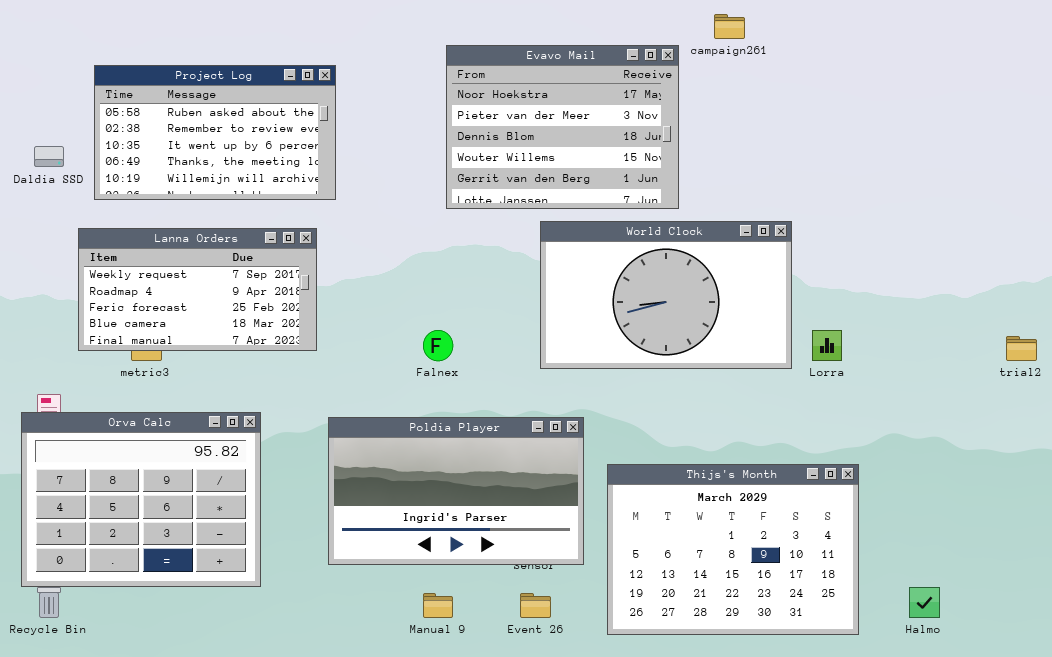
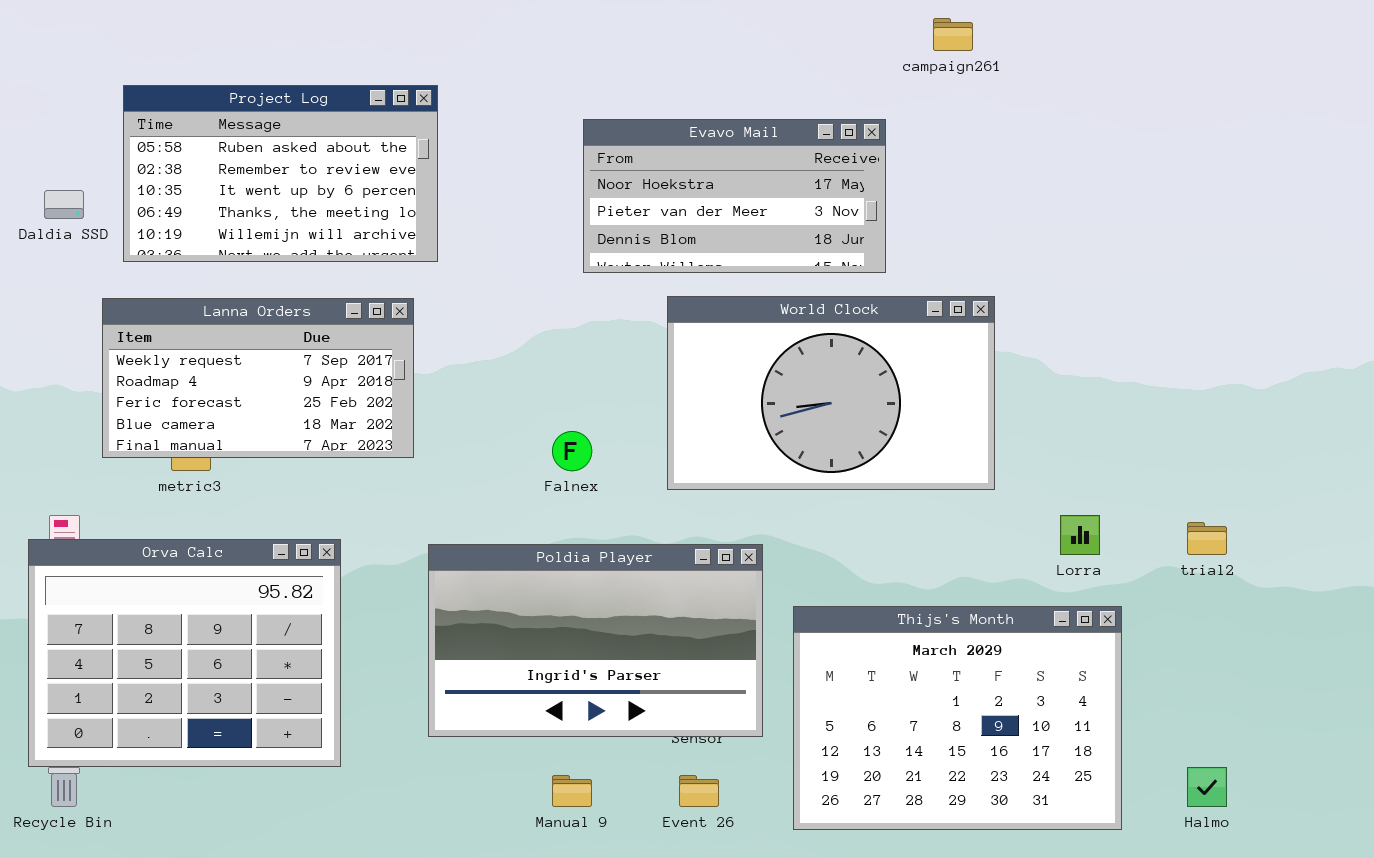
Evavo Mail: [446,45,679,209] -> [583,119,886,273], resized
World Clock: [540,221,792,369] -> [667,296,995,490], moved
Lorra: [812,330,842,361] -> [1060,515,1100,555], moved
trial2: [1006,336,1037,361] -> [1187,522,1227,555], moved

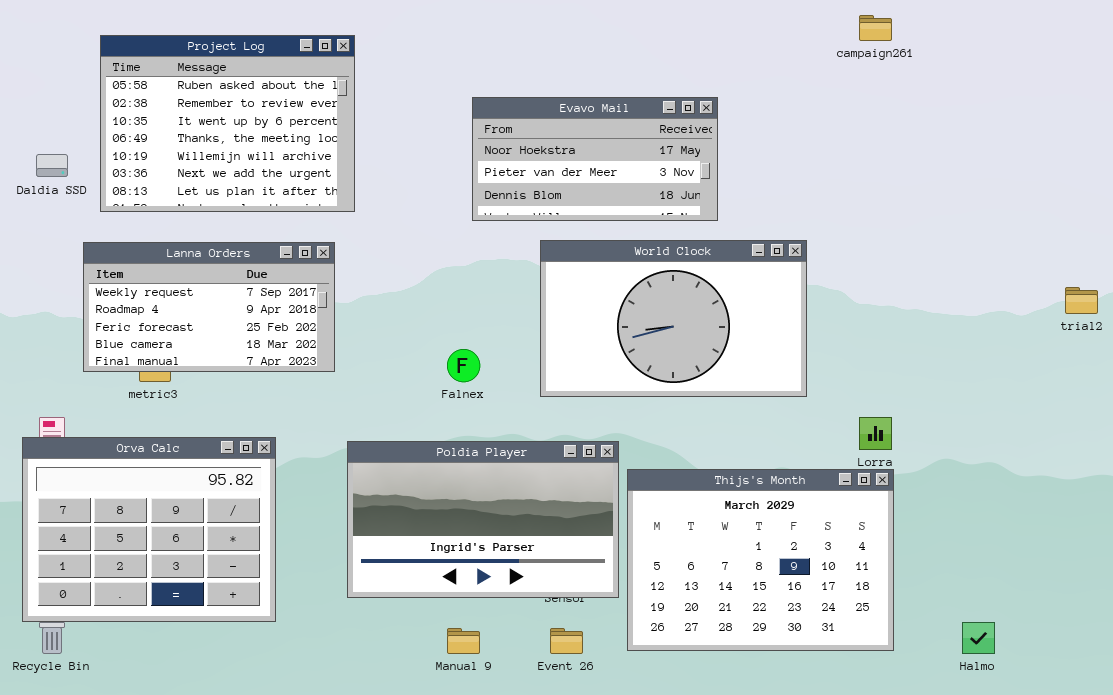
campaign261: [933,18,973,51] -> [859,15,892,41], moved
Project Log: [123,85,438,262] -> [100,35,355,212], resized
trial2: [1187,522,1227,555] -> [1065,287,1098,314], moved
Thijs's Month: [793,606,1122,830] -> [627,469,894,651], moved

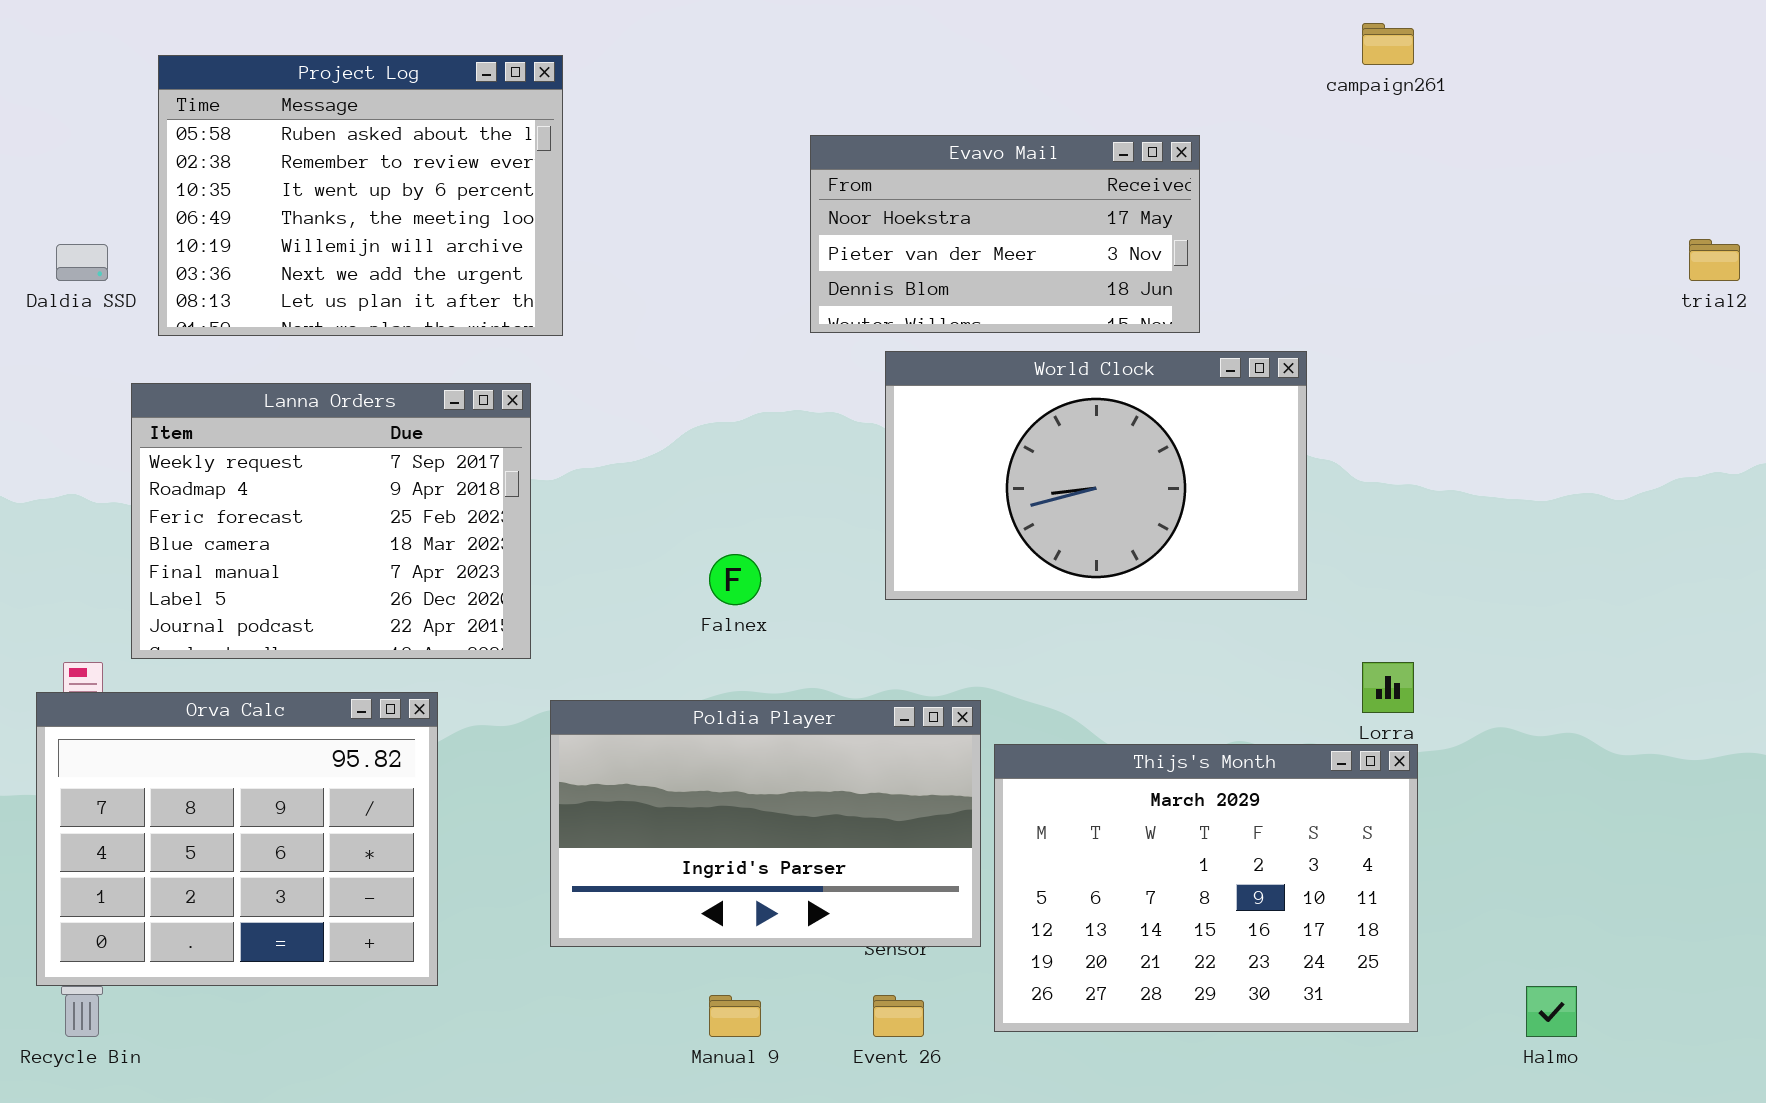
Evavo Mail: [472,97,718,221] -> [810,135,1200,333], moved
World Clock: [540,240,807,397] -> [885,351,1307,600], moved
Lanna Orders: [83,242,335,372] -> [131,383,531,659], resized
trial2: [1065,287,1098,314] -> [1689,239,1740,281], moved

